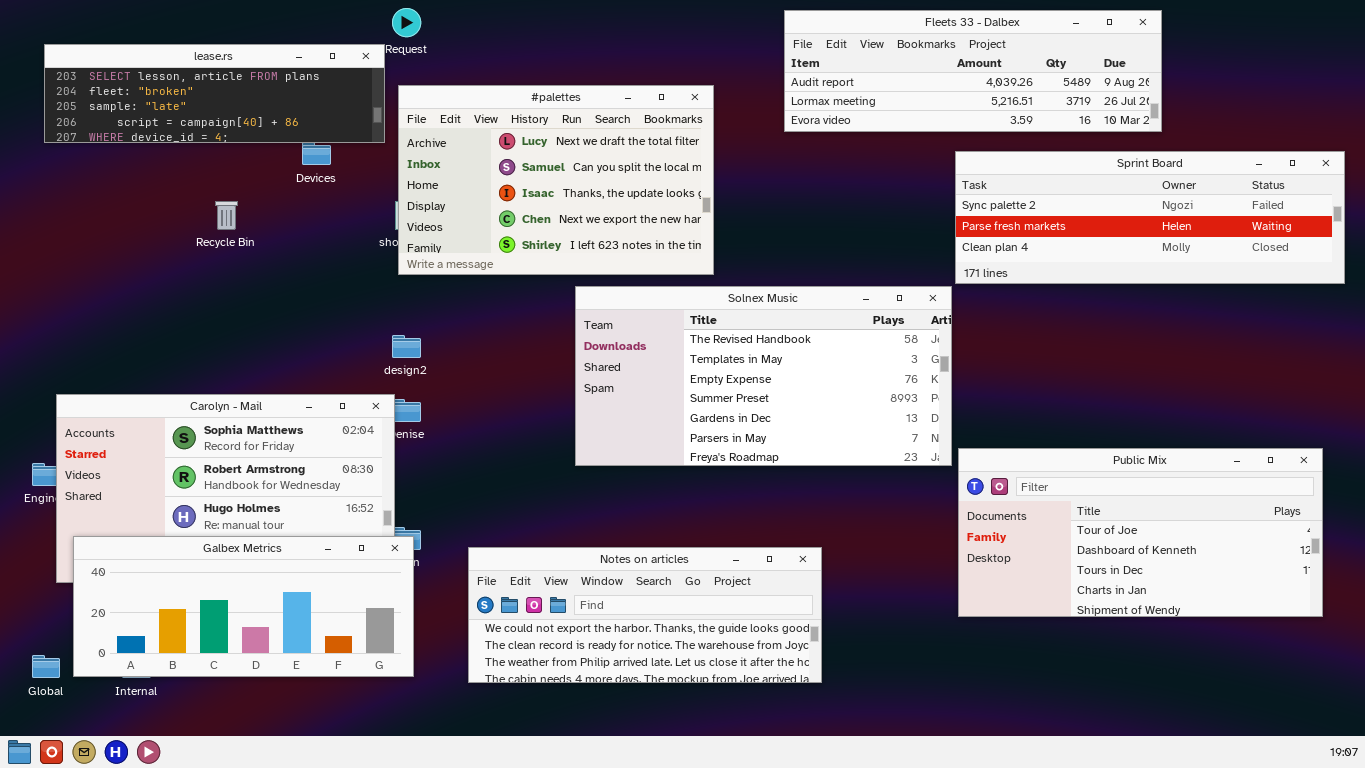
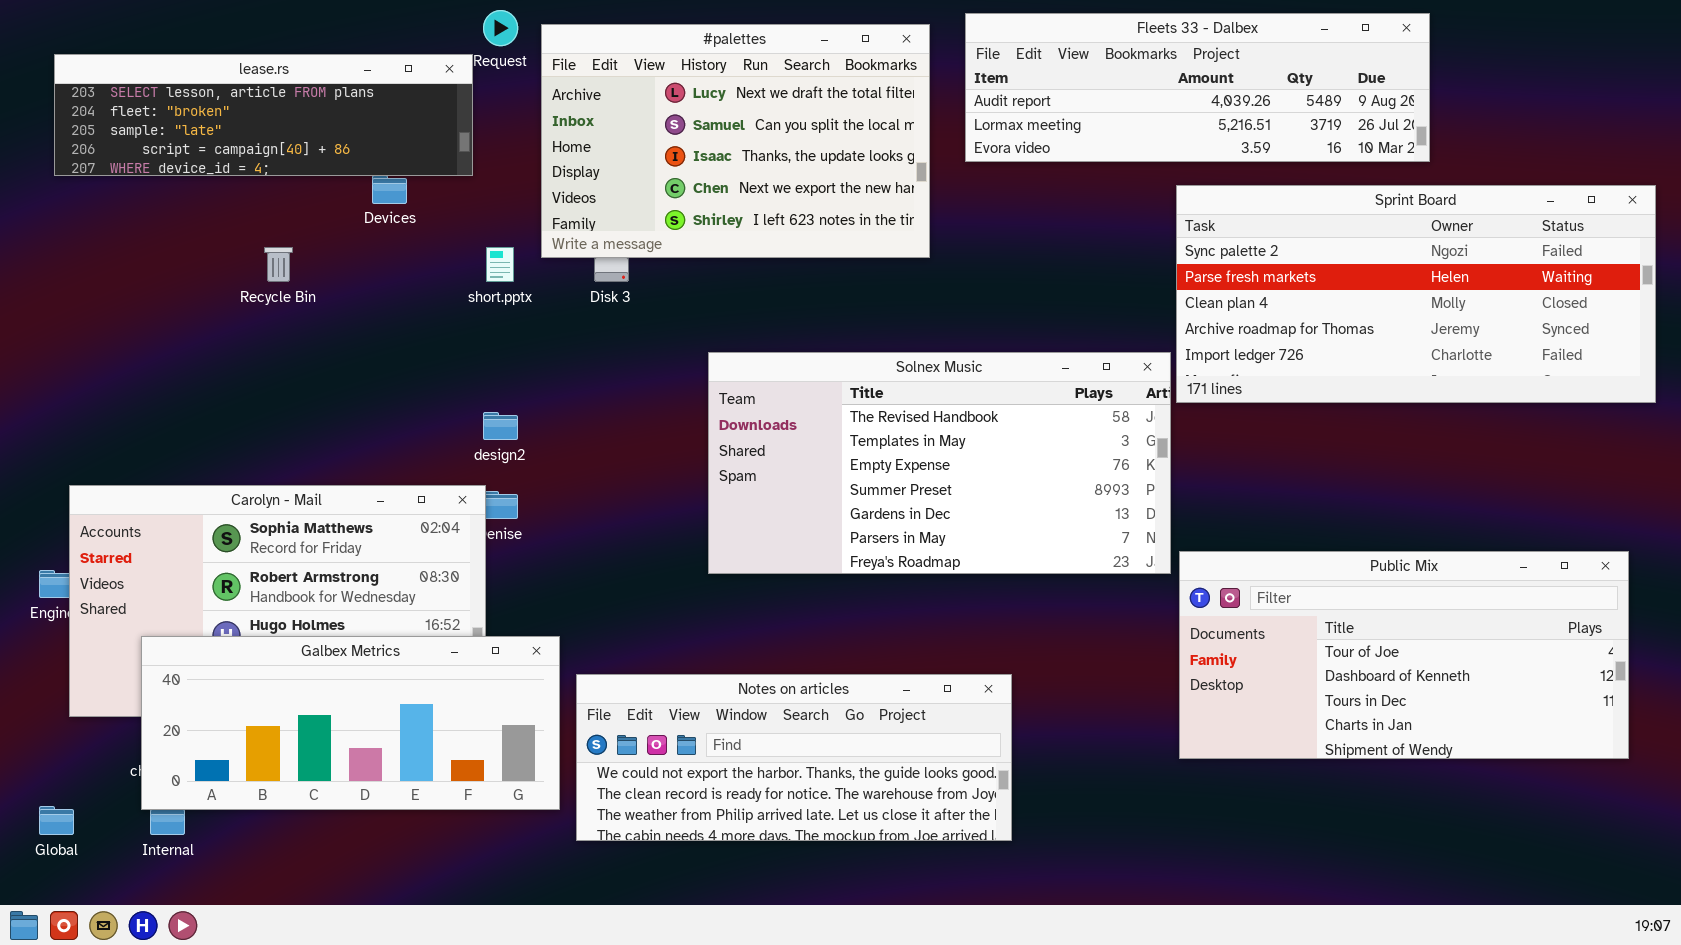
#palettes: [398,85,714,275] -> [541,24,930,258], moved
Sprint Board: [955,151,1345,284] -> [1176,185,1656,403], resized
Galbex Metrics: [73,536,414,677] -> [141,636,560,810], moved

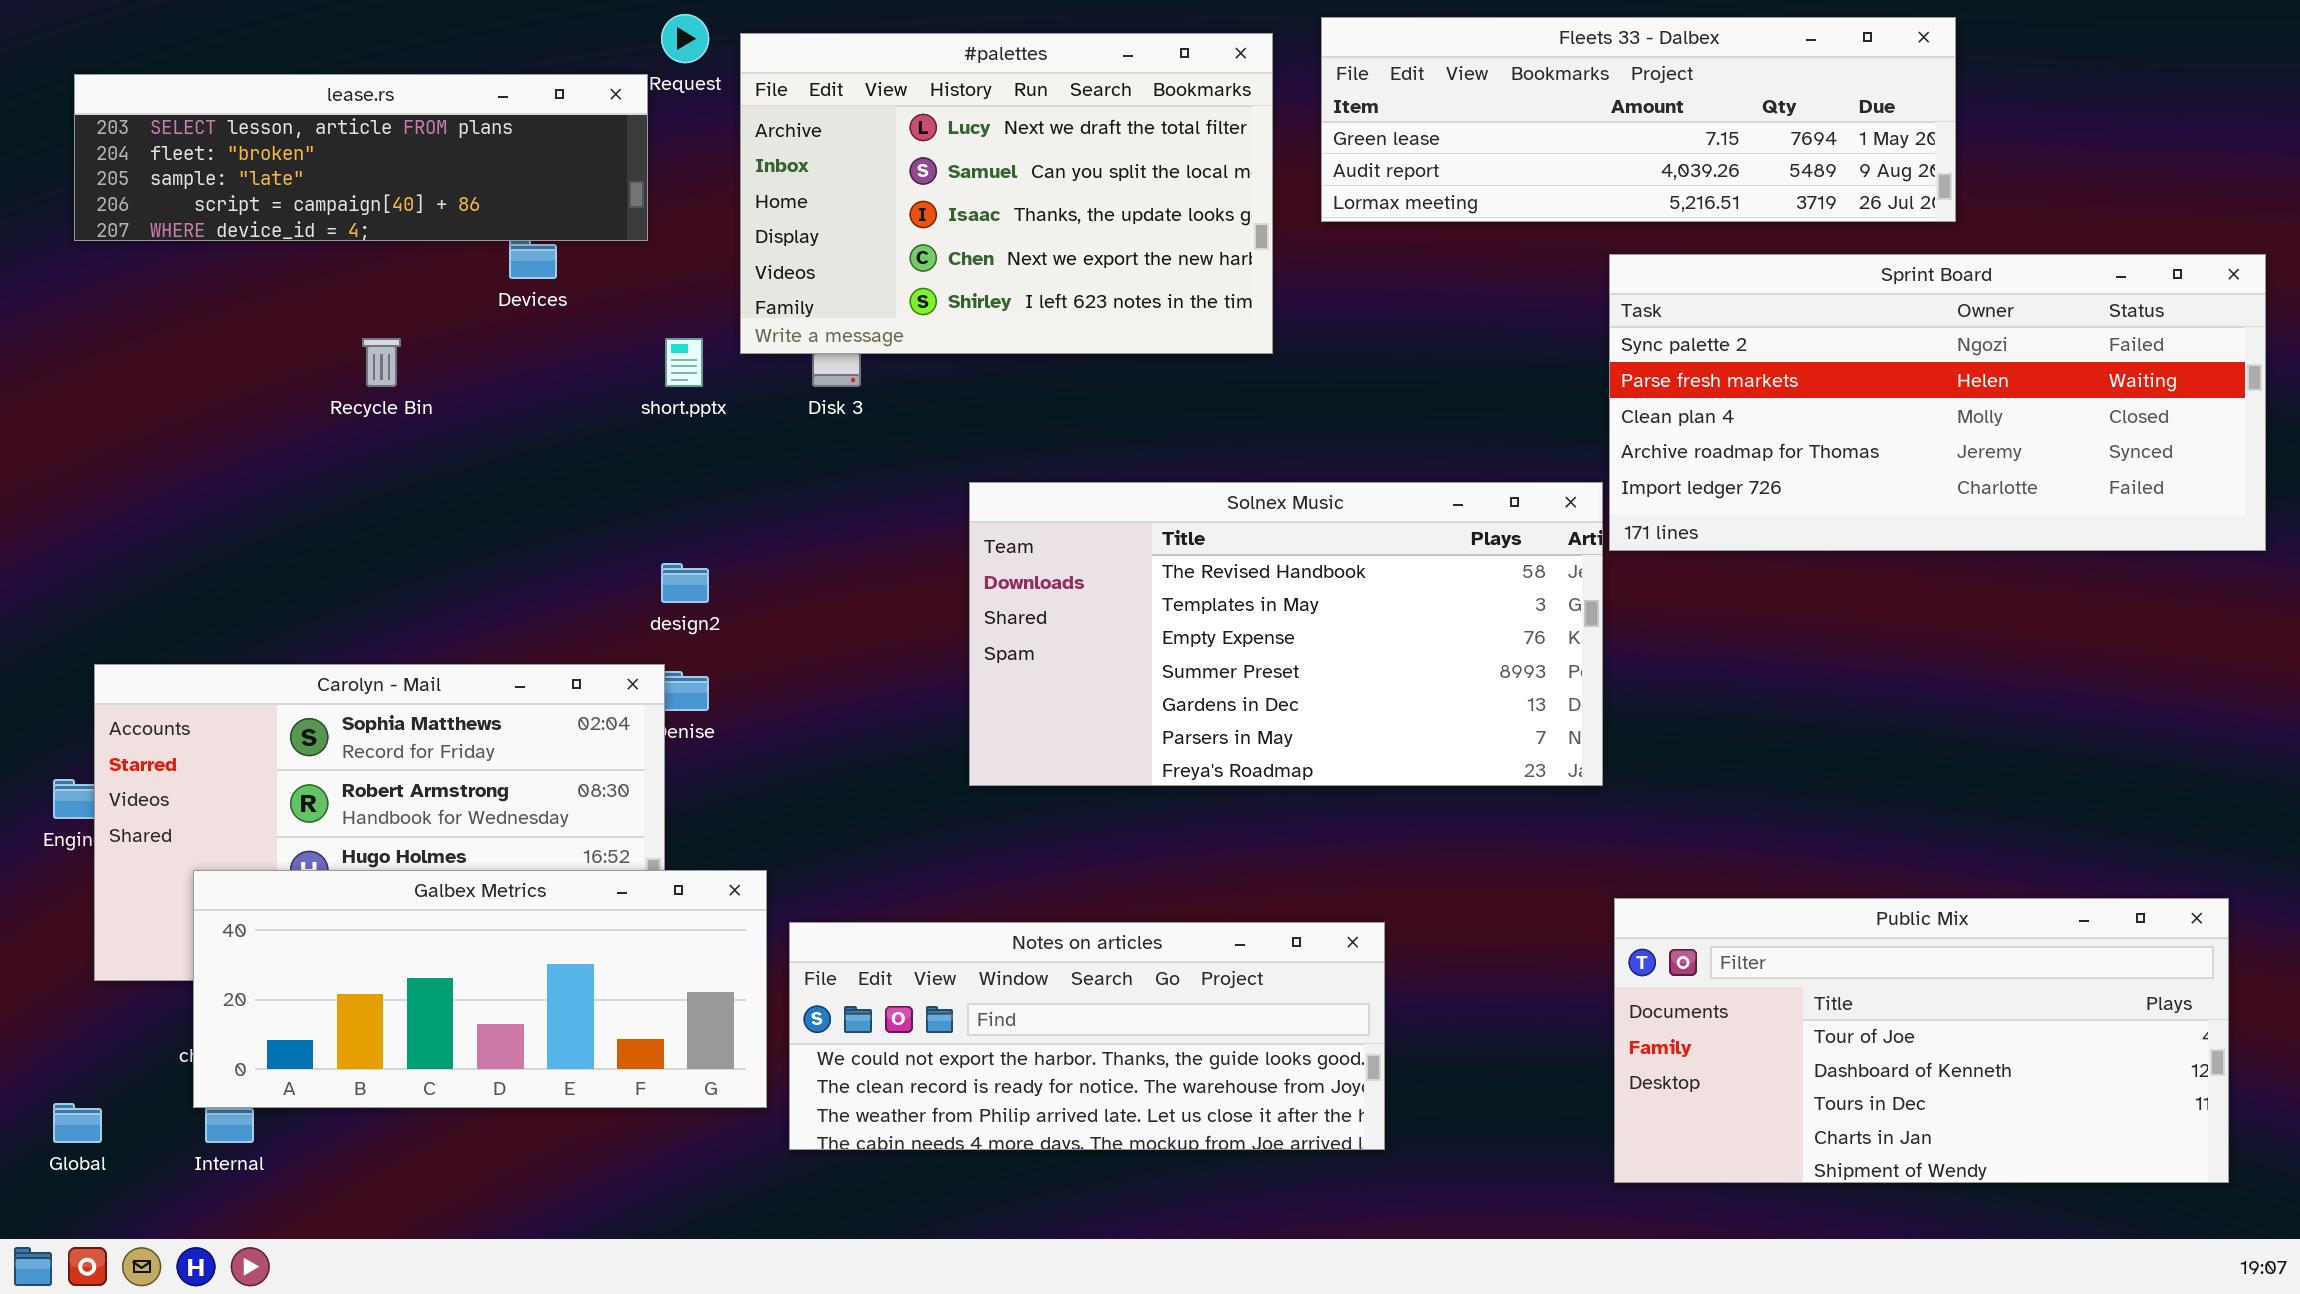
Fleets 33 - Dalbex: [965,13,1430,162] -> [1321,17,1956,222], scrolled up 1 row
Public Mix: [1179,551,1629,759] -> [1614,898,2229,1183], moved

